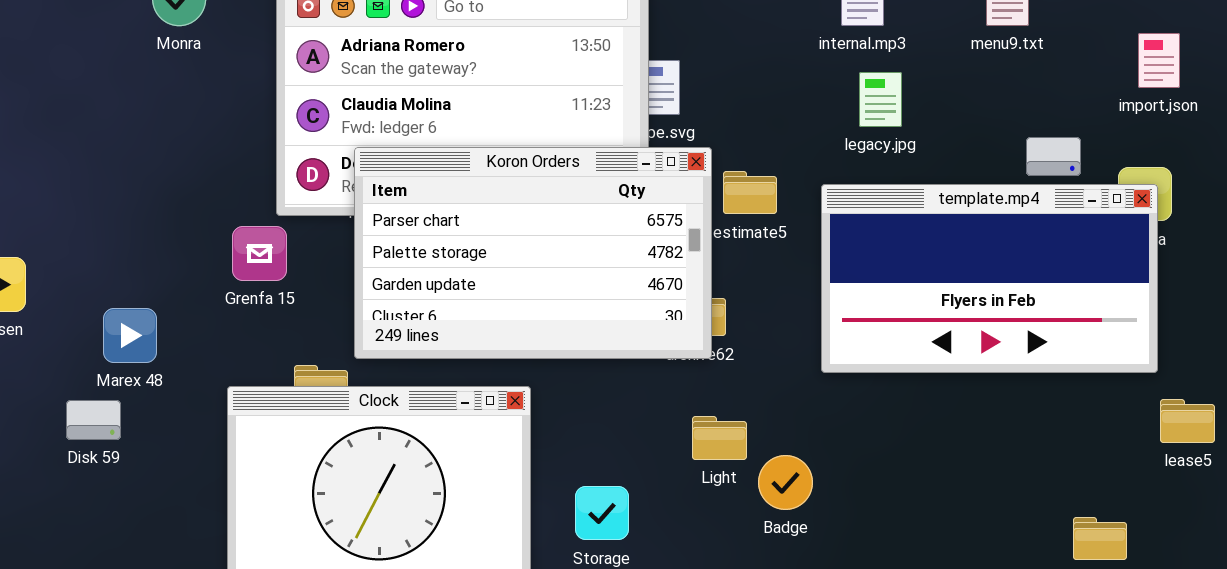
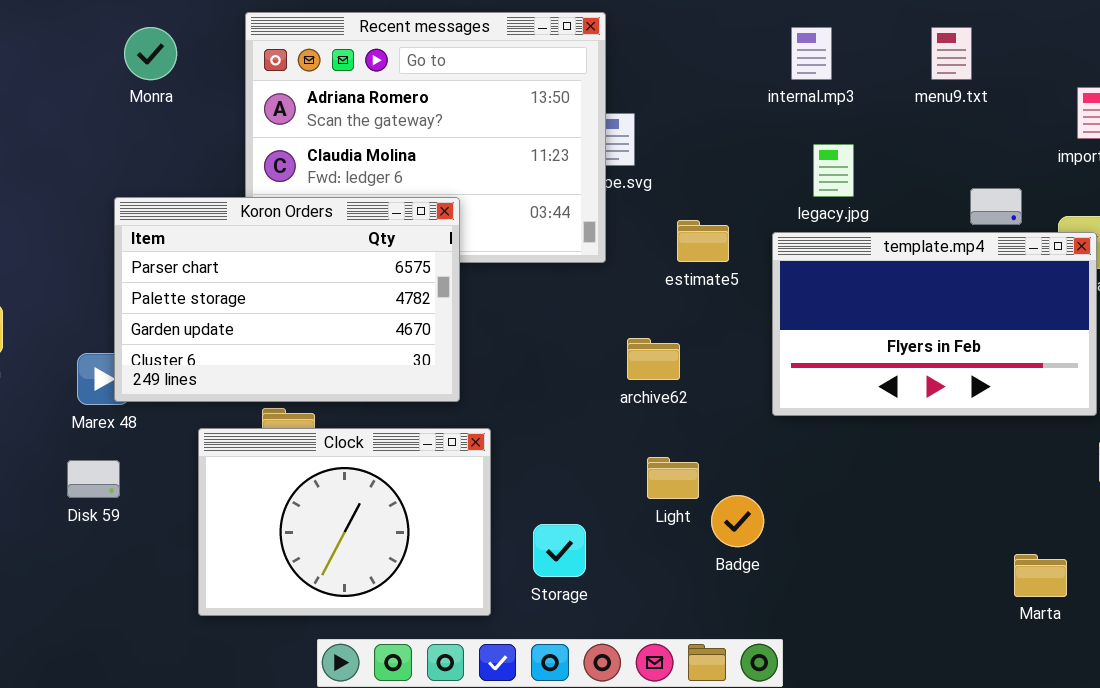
legacy.jpg: [859,72,902,127] -> [813,144,854,197], moved
Koron Orders: [354,147,712,359] -> [114,197,460,402], moved
Disk 59: [66,400,121,440] -> [67,460,120,498], moved

